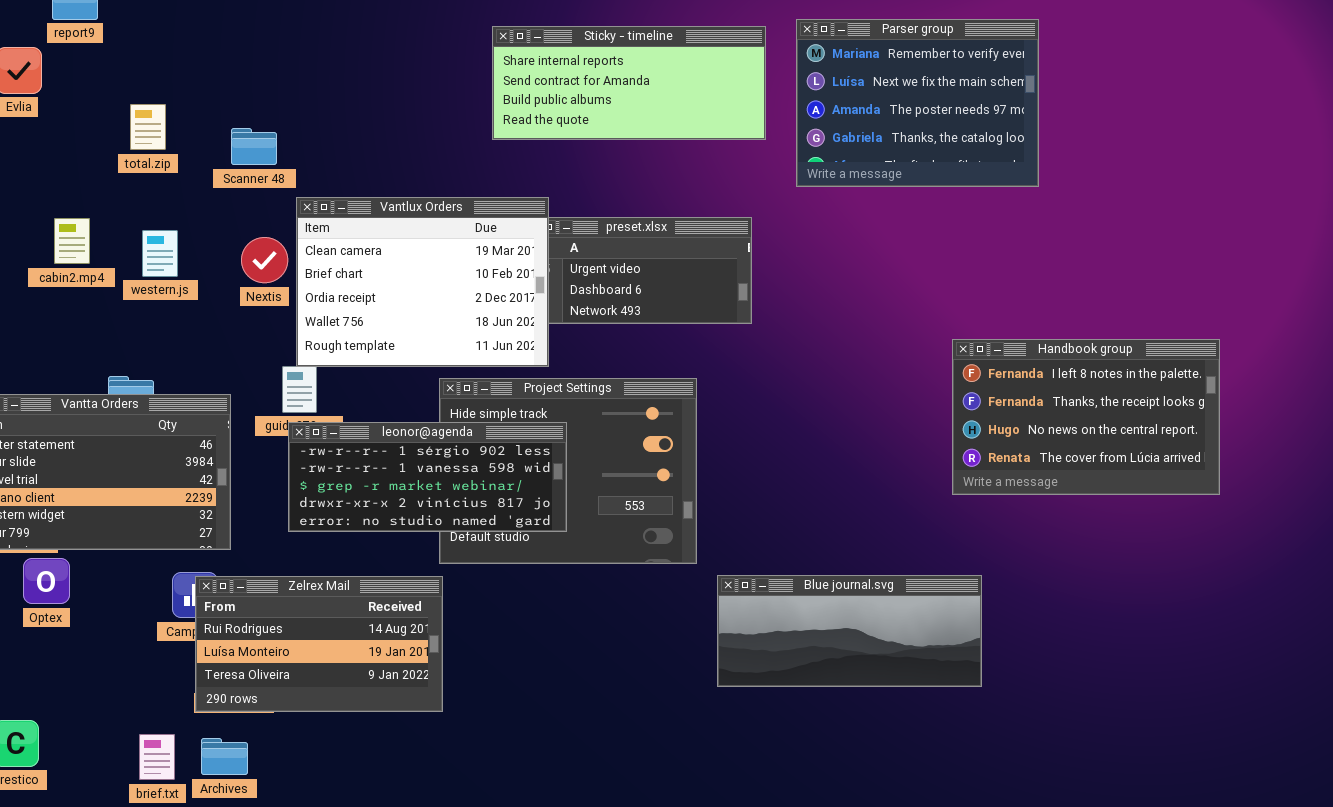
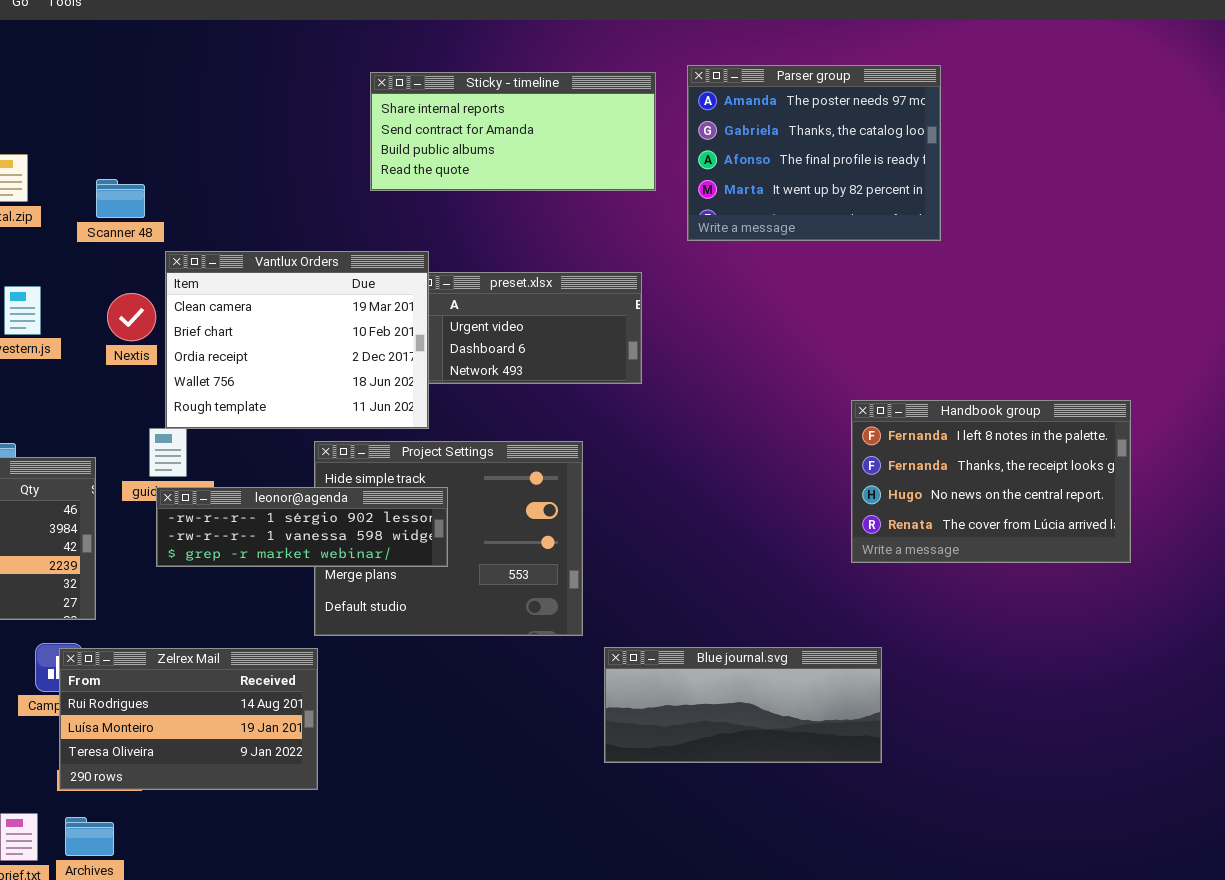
Parser group: [796,19,1039,187] -> [687,65,941,241], scrolled down 2 rows
leonor@agenda: [288,422,567,532] -> [156,487,448,567], resized

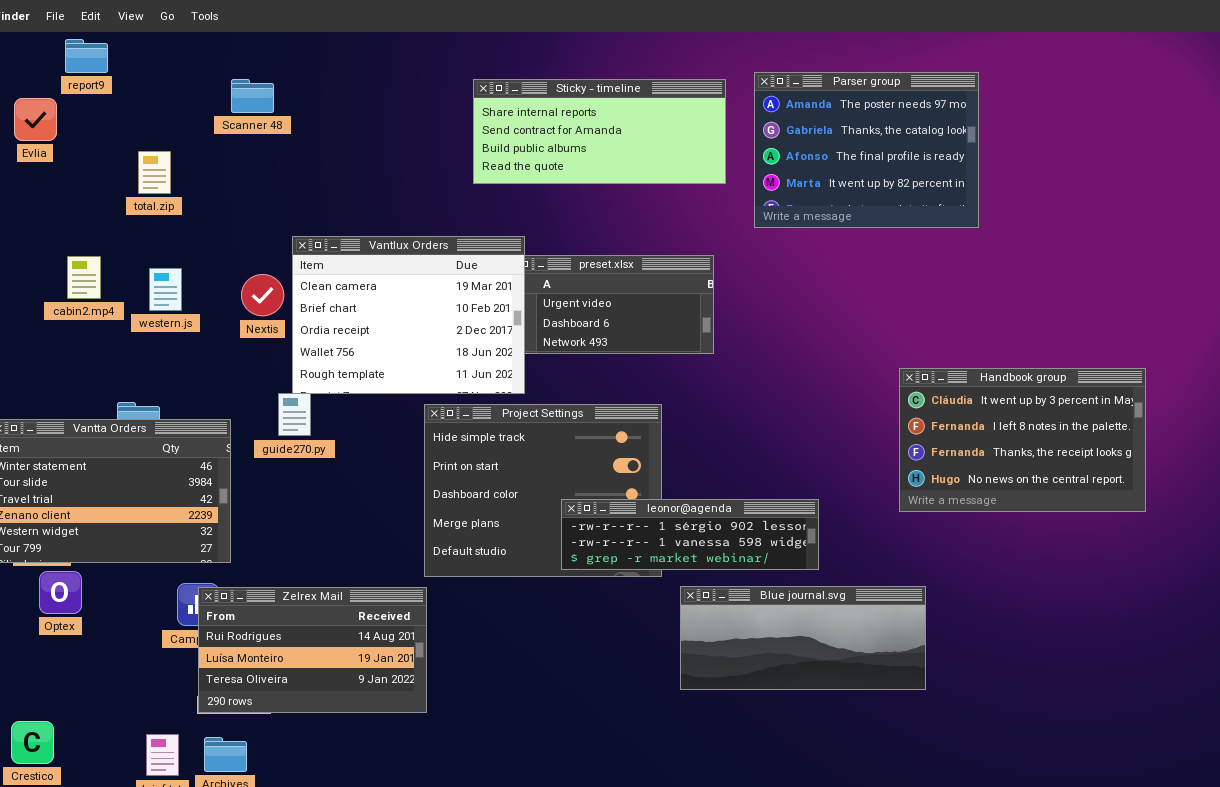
Scanner 48: [96,179,145,218] -> [231,79,274,113], moved
Handbook group: [851,400,1131,563] -> [899,368,1146,512], scrolled up 1 row
leonor@agenda: [156,487,448,567] -> [561,499,819,570], moved

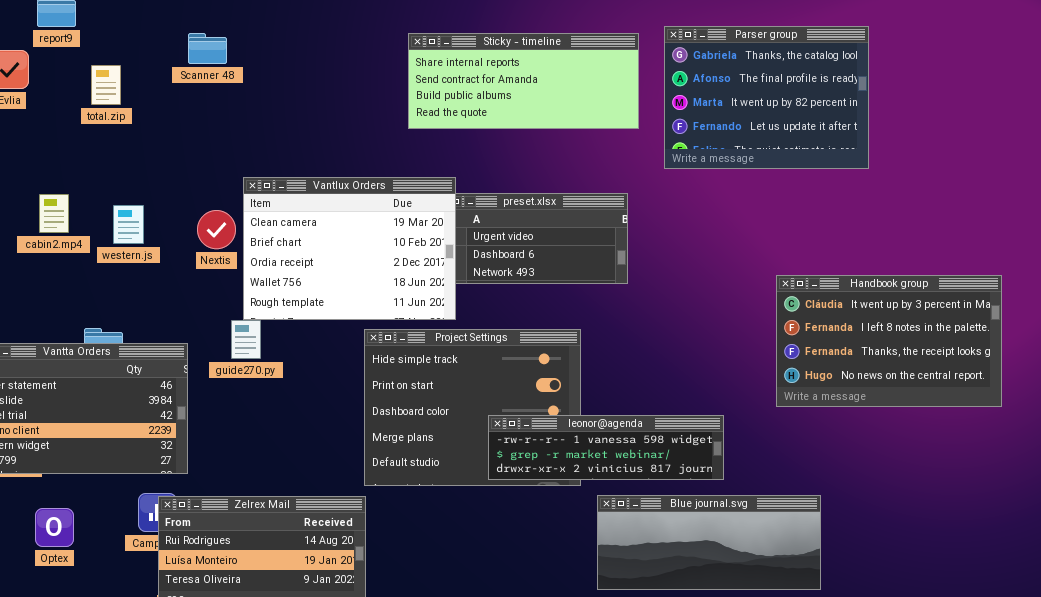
Parser group: [754,72,979,228] -> [664,26,869,169], scrolled down 1 row
total.zip: [138,151,171,194] -> [91,65,121,105], moved
Handbook group: [899,368,1146,512] -> [776,275,1002,407], moved
leonor@agenda: [561,499,819,570] -> [488,415,724,480], scrolled down 1 row
Optex: [39,571,82,614] -> [35,508,74,547], moved

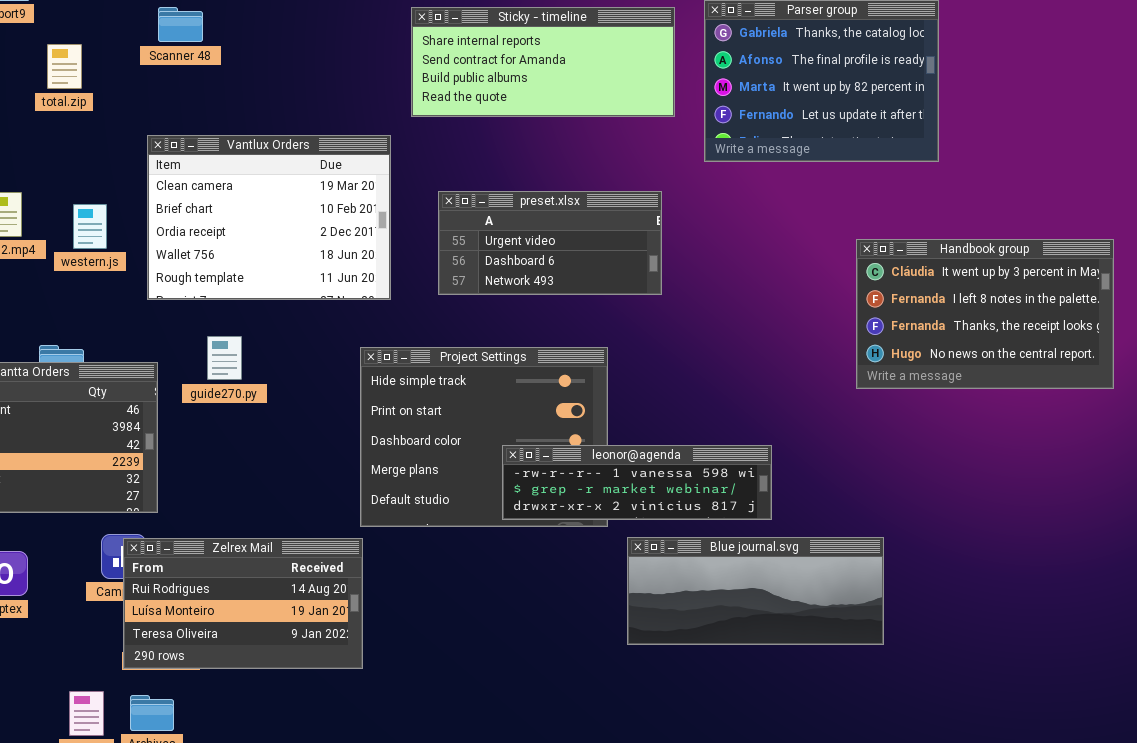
Vantlux Orders: [243,177,456,320] -> [147,135,391,300], moved
Handbook group: [776,275,1002,407] -> [856,239,1114,389], moved

